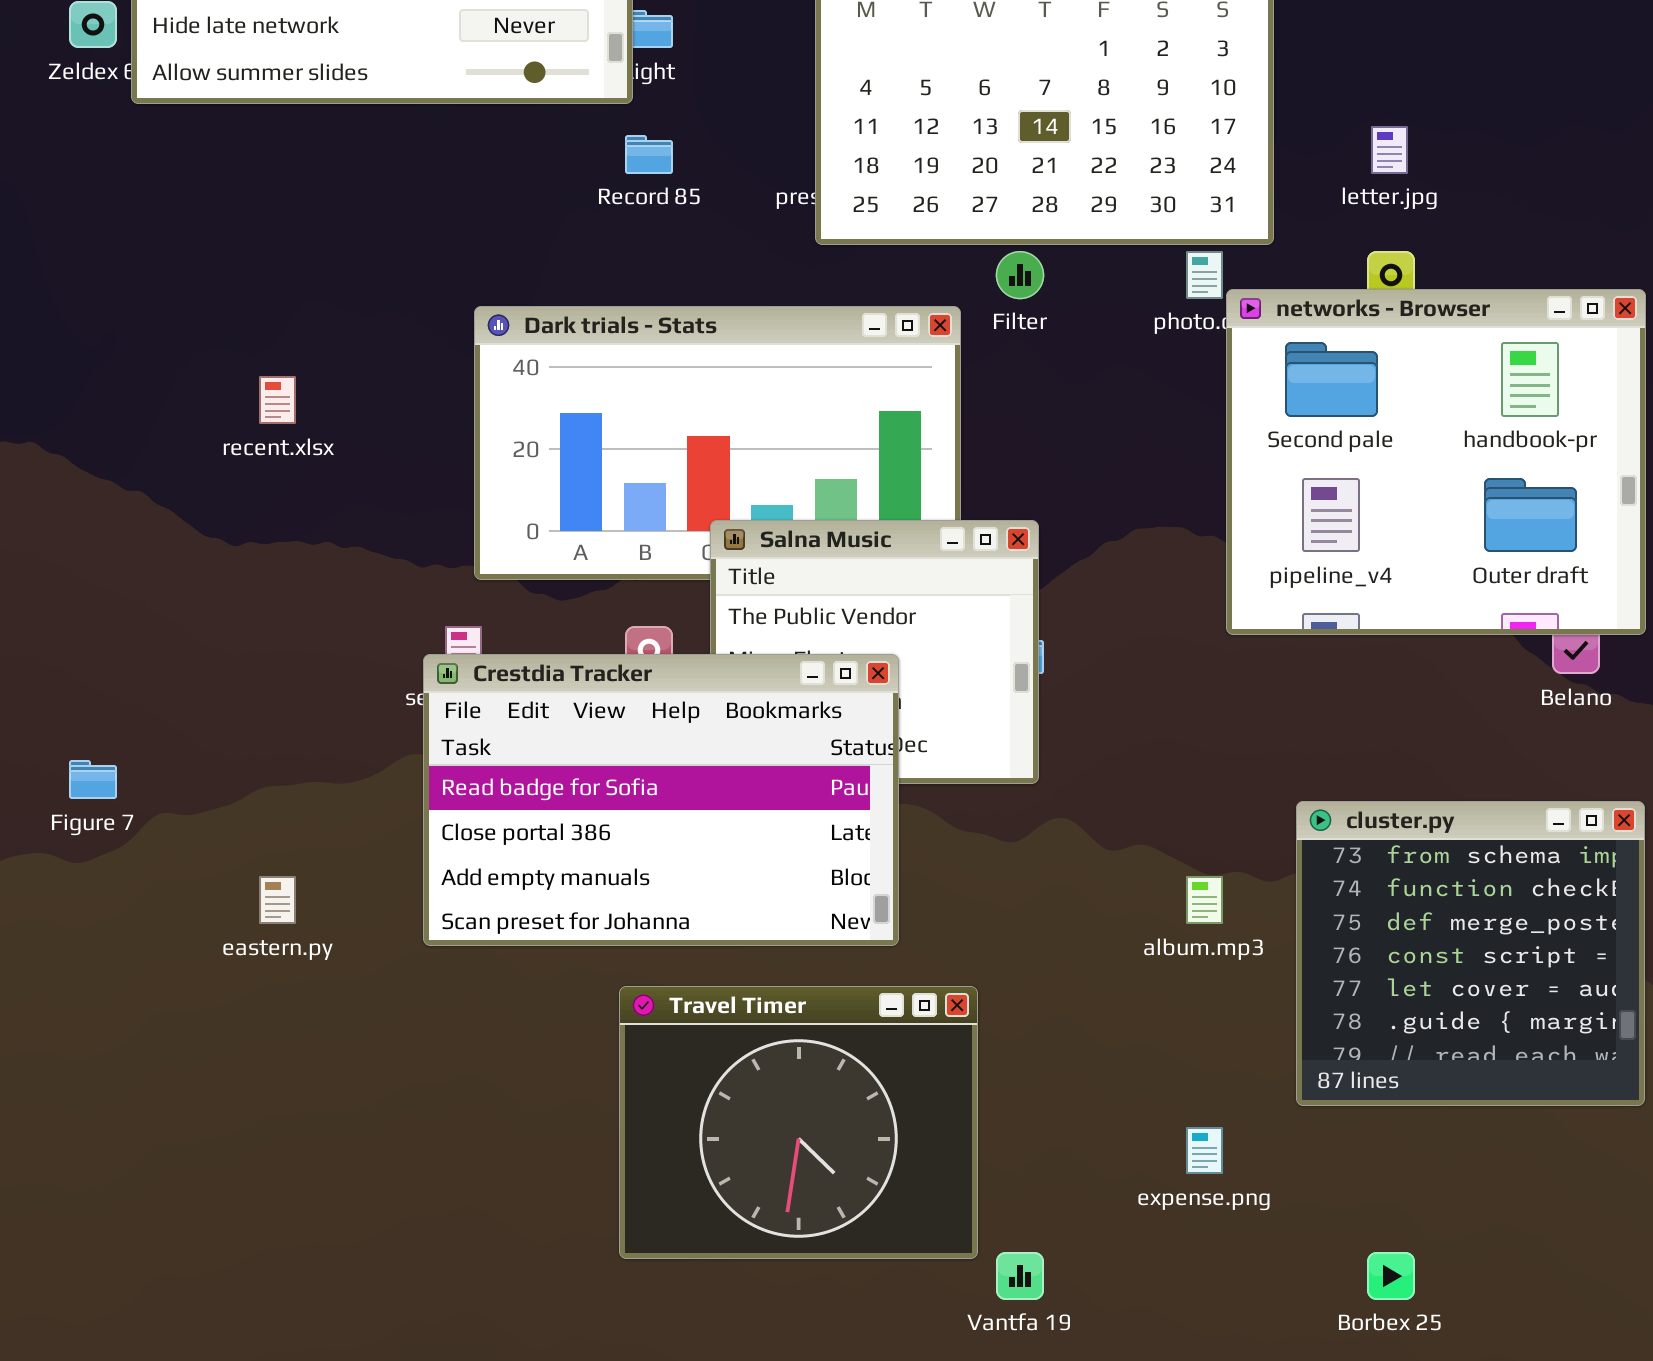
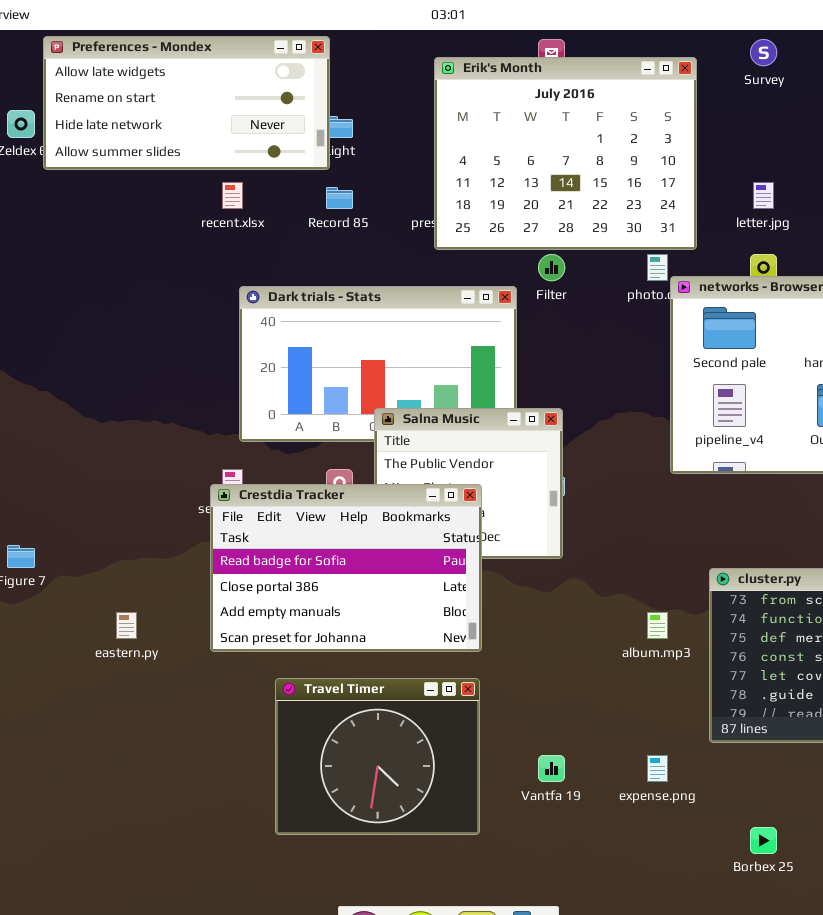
recent.xlsx: [259,376,296,424] -> [222,182,243,209], moved
Travel Timer: [619,986,978,1259] -> [275,678,480,835], moved
Vantfa 19: [996,1252,1044,1300] -> [538,755,565,782], moved

